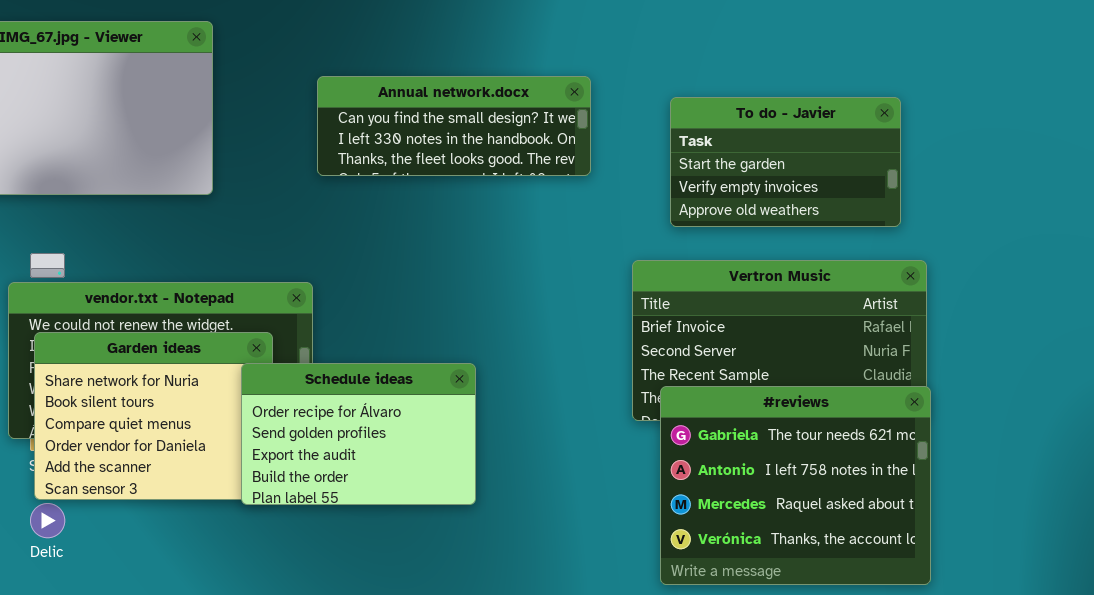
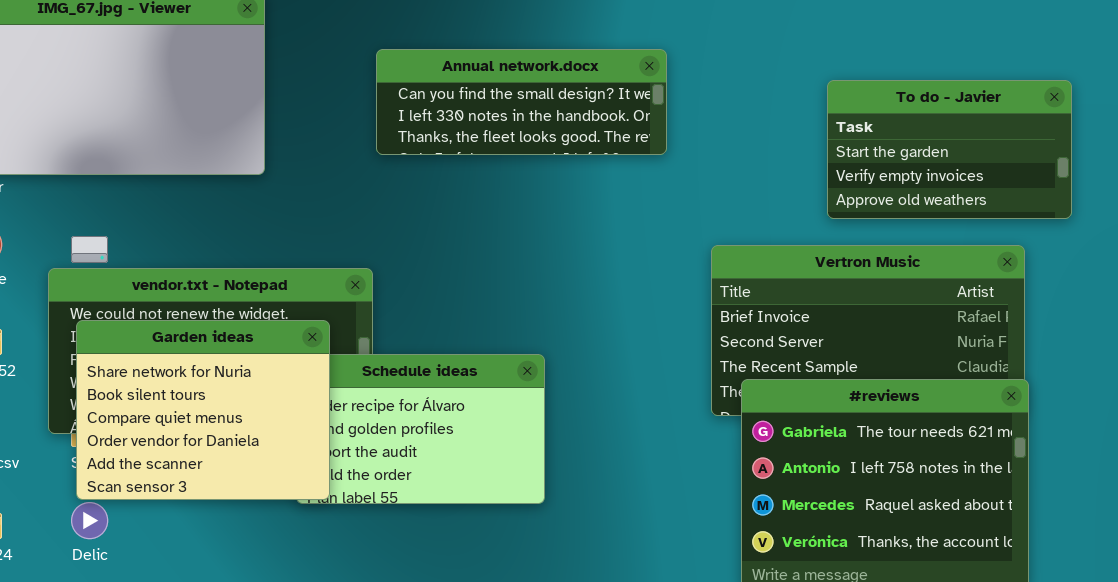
To do - Javier: [670,97,901,227] -> [827,80,1072,219], moved
Garden ideas: [34,332,273,500] -> [76,320,330,500], raised

